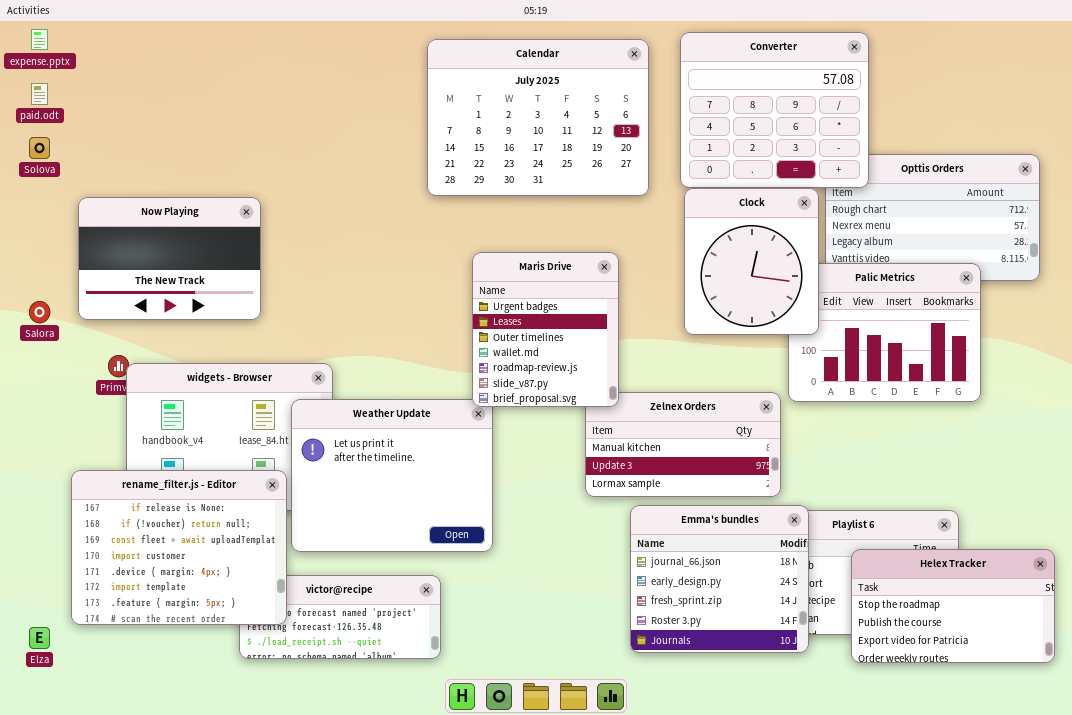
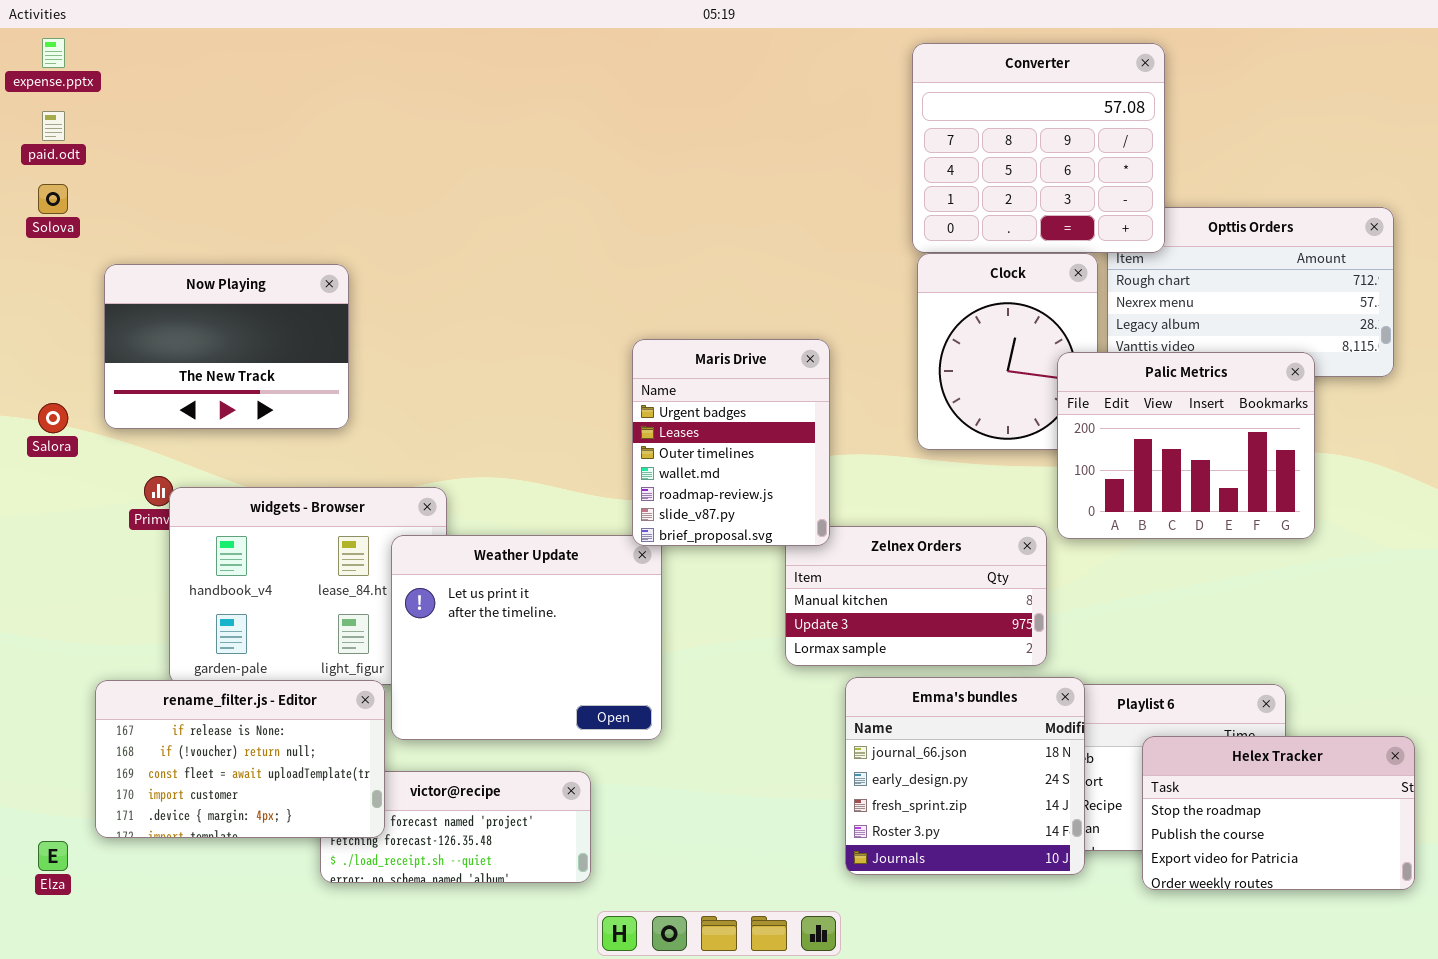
Calendar: [427,39,649,196] -> none, closed
Palic Metrics: [788,263,981,402] -> [1057,352,1315,539], raised
rename_filter.js - Editor: [71,470,287,625] -> [95,680,385,838], resized

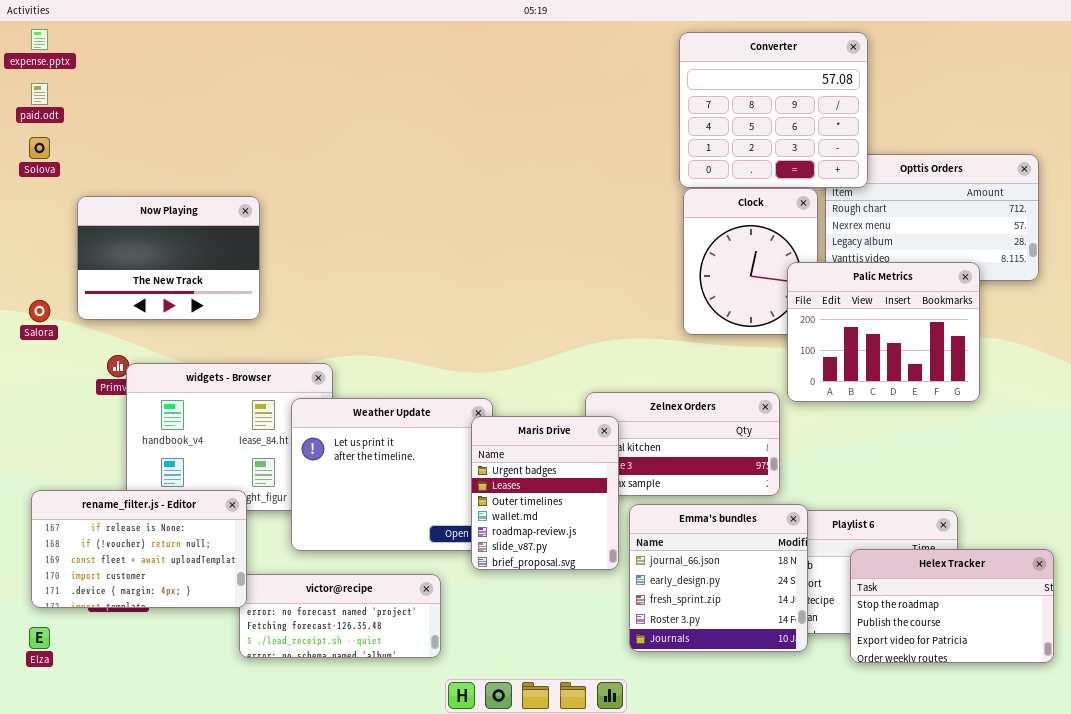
Maris Drive: [632,339,830,546] -> [471,416,619,570], moved
rename_filter.js - Editor: [95,680,385,838] -> [31,490,247,608], moved

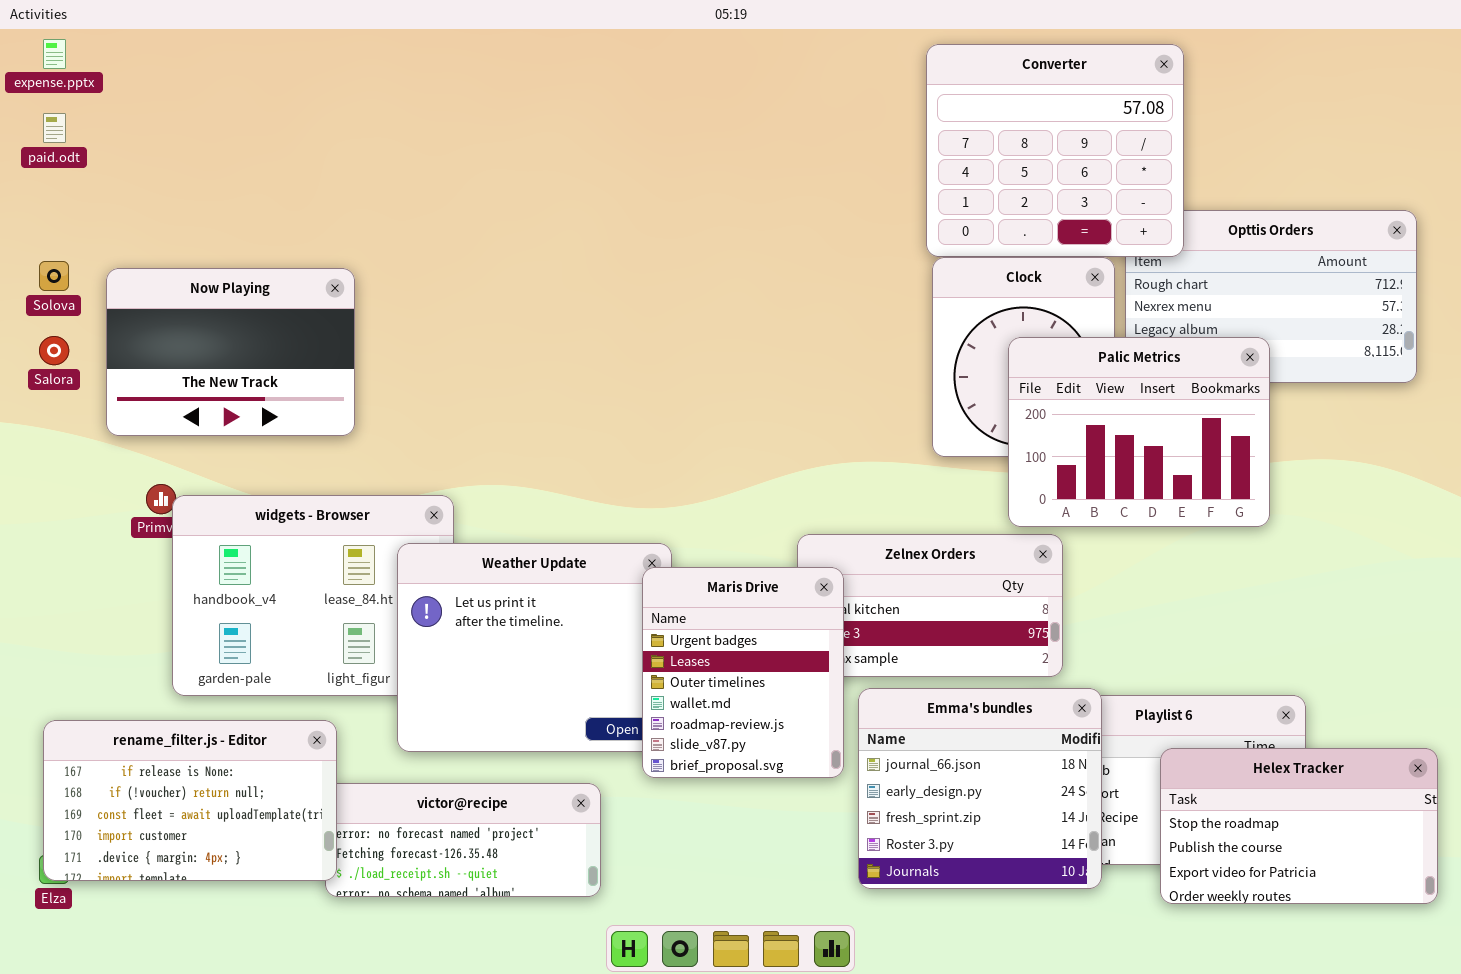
Solova: [29,137,50,159] -> [39,261,69,291], moved
Palic Metrics: [787,262,980,402] -> [1008,337,1270,527], moved
Salora: [29,300,50,322] -> [39,336,69,365], moved
rename_filter.js - Editor: [31,490,247,608] -> [43,720,337,881], moved

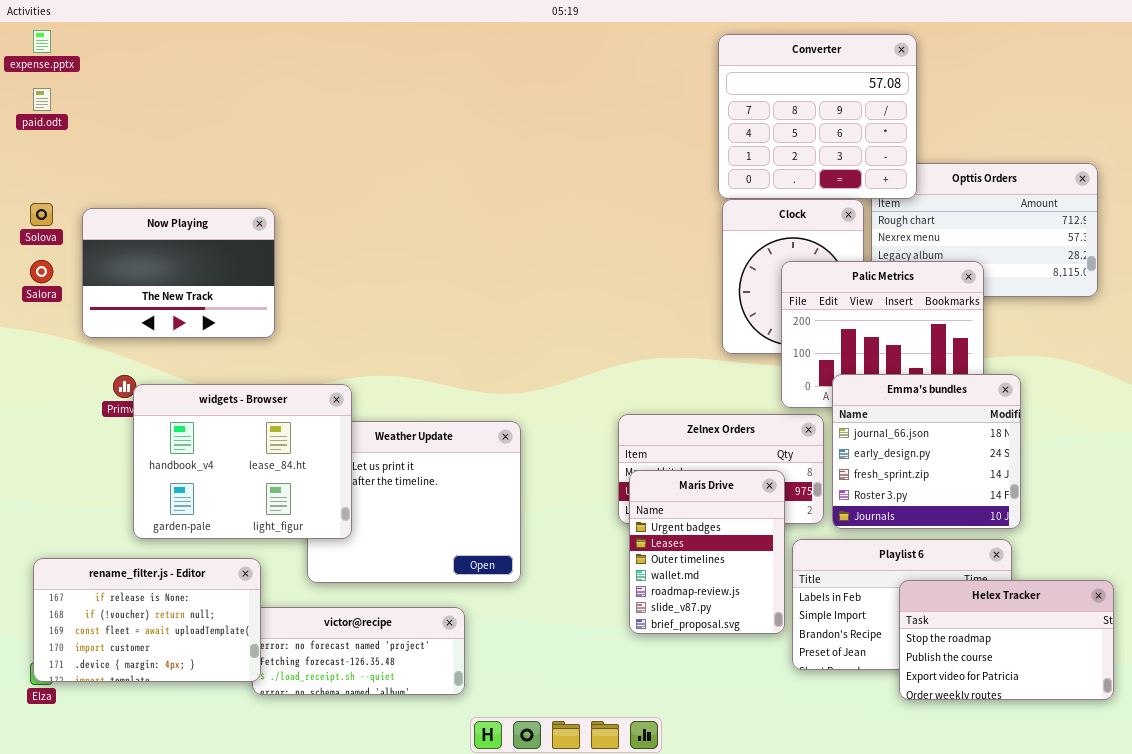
widgets - Browser: [172,495,454,696] -> [133,384,352,539], raised
Maris Drive: [642,567,844,778] -> [629,470,785,634], moved
Emma's bundles: [858,688,1102,889] -> [832,374,1021,529], moved

